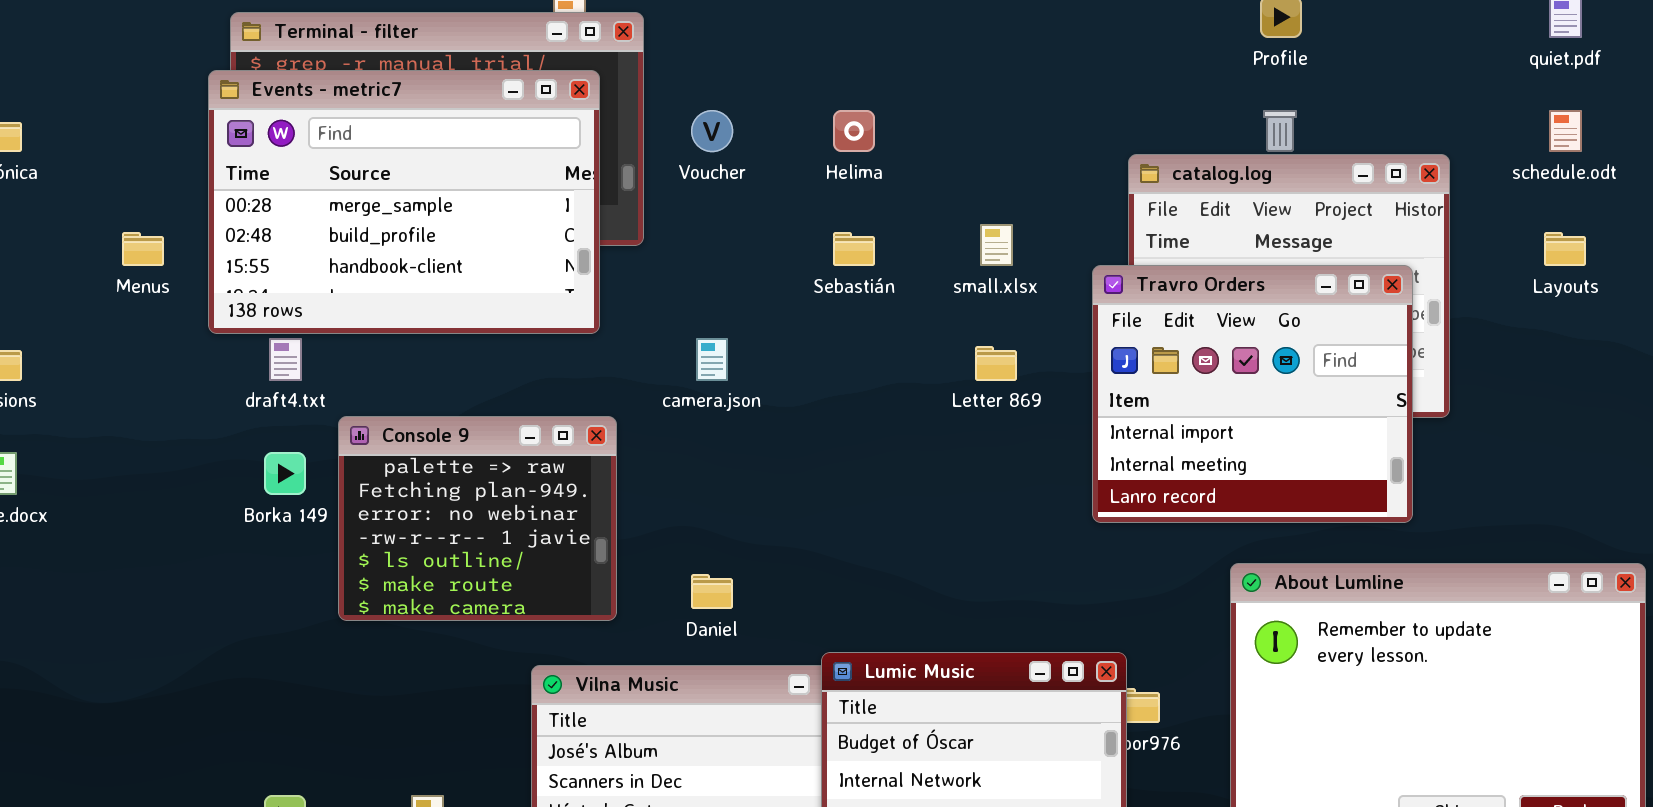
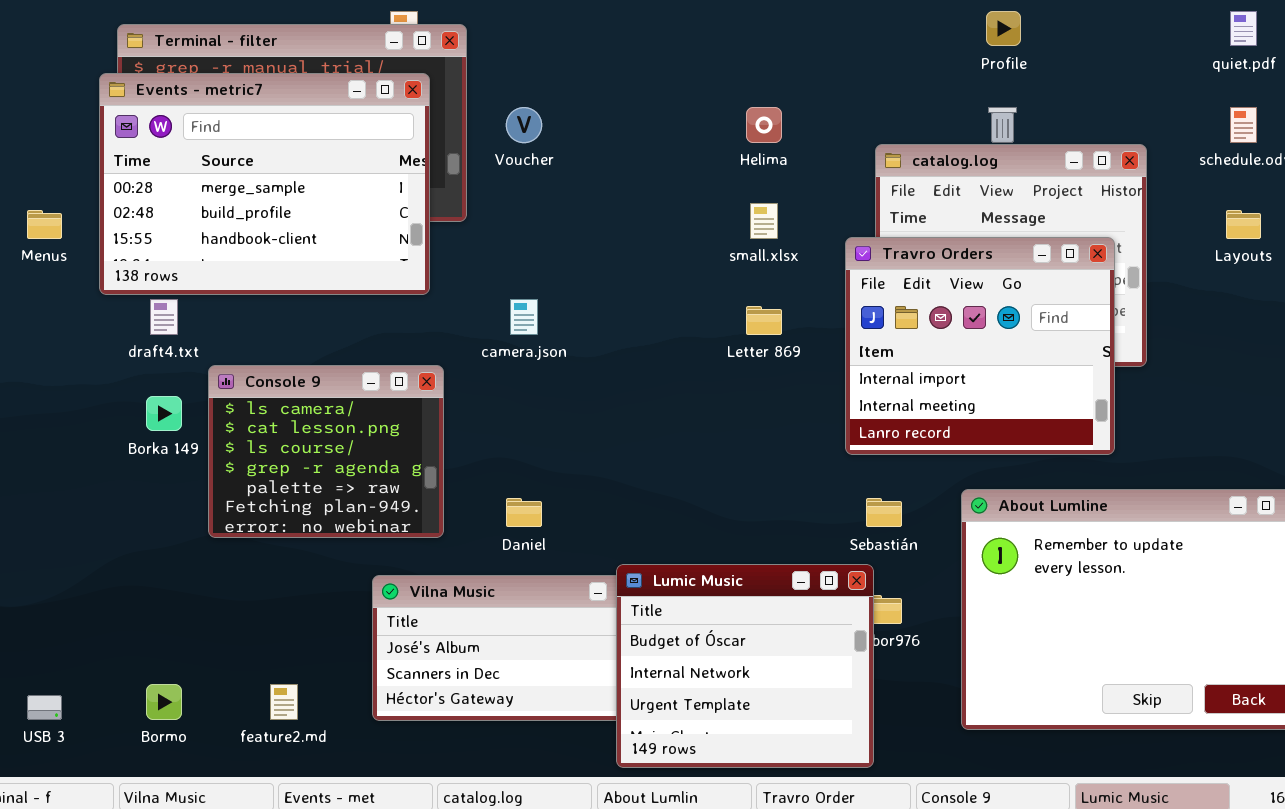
Helima: [833,110,875,152] -> [746,107,782,143], moved
Sebastián: [833,232,875,266] -> [866,498,902,527], moved
Console 9: [338,416,617,621] -> [208,365,444,538], scrolled up 4 rows

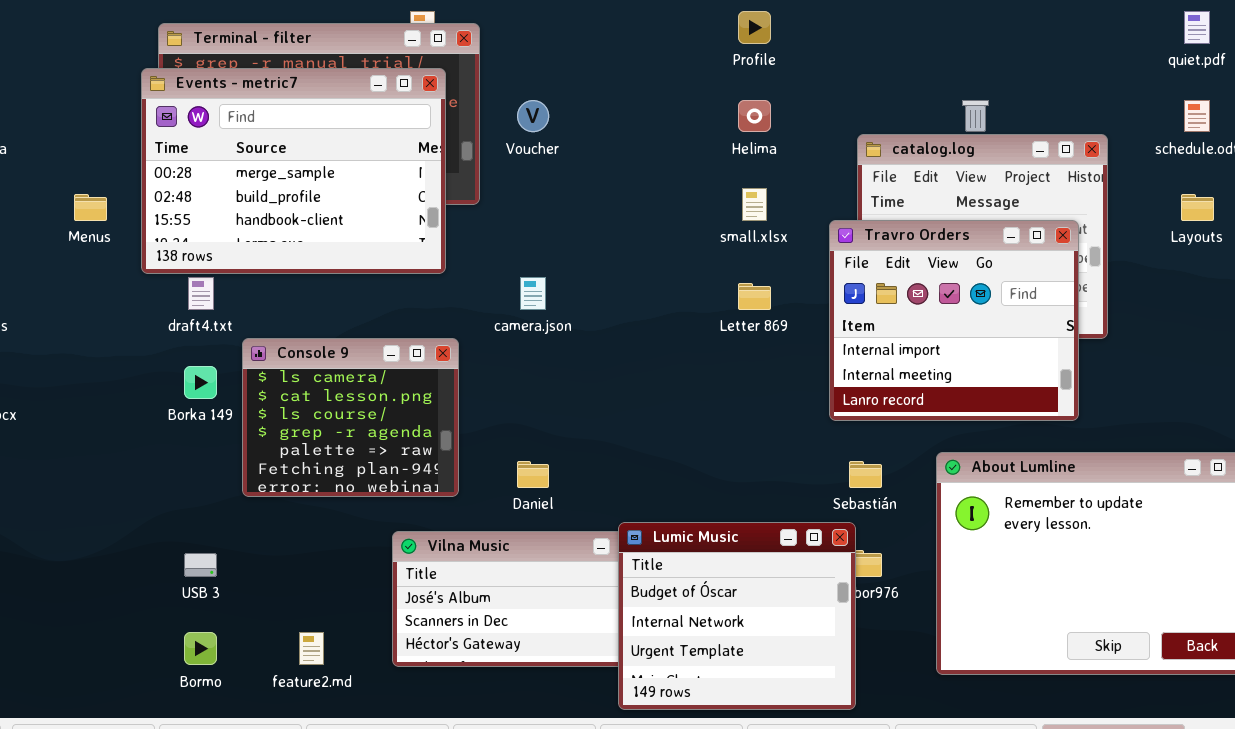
Profile: [986,11,1021,46] -> [738,11,771,44], moved
USB 3: [27,695,62,720] -> [184,553,217,577], moved

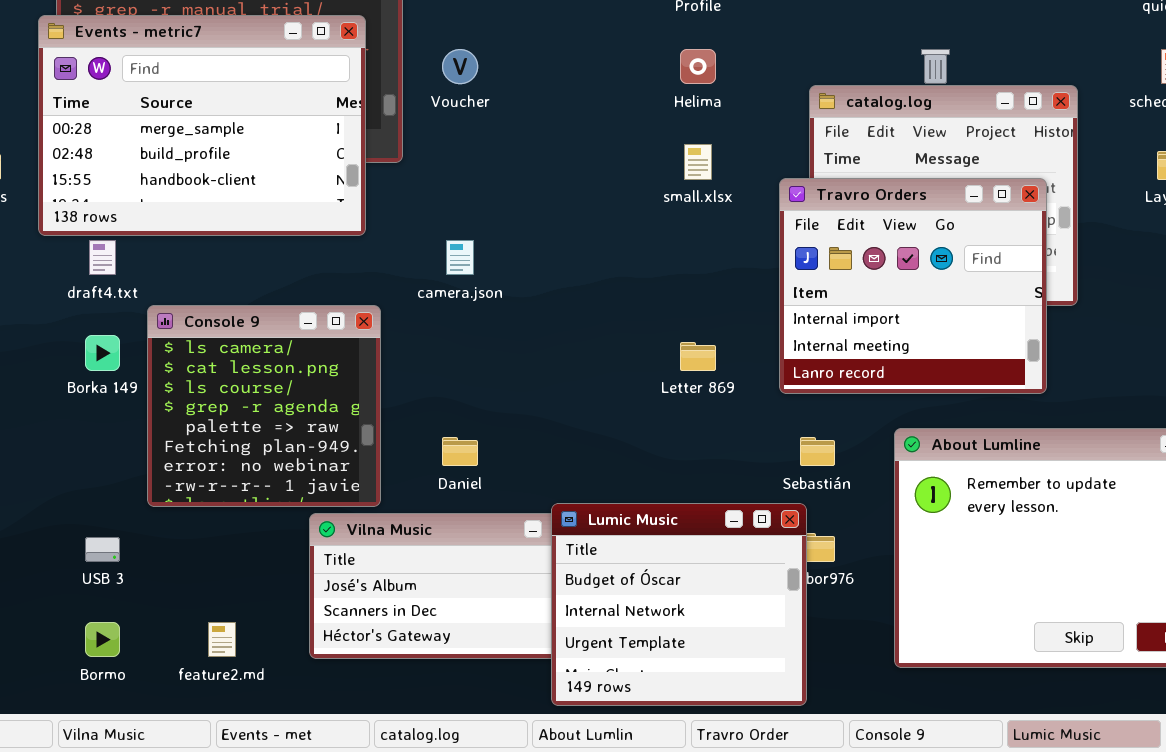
Letter 869: [738,283,771,310] -> [680,342,716,371], moved
Console 9: [242,338,459,497] -> [147,305,381,507], resized

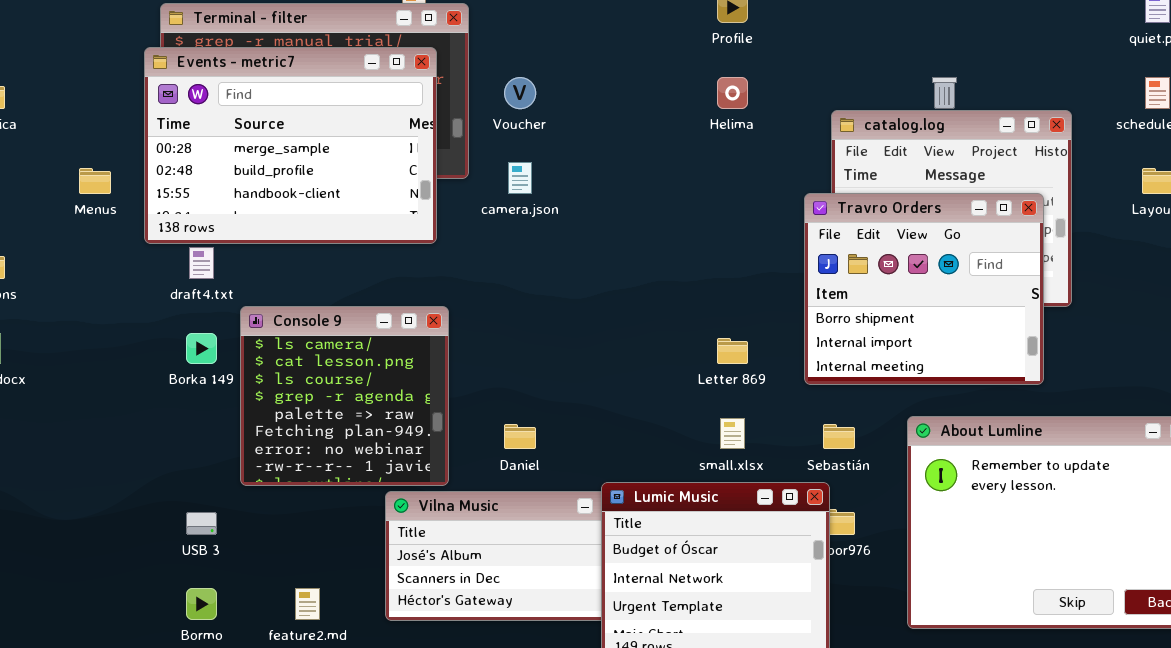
small.xlsx: [684,144,712,180] -> [720,418,745,449], moved
Travro Orders: [779,178,1047,394] -> [804,193,1044,385], scrolled up 1 row
camera.json: [446,240,474,275] -> [508,162,532,194], moved

